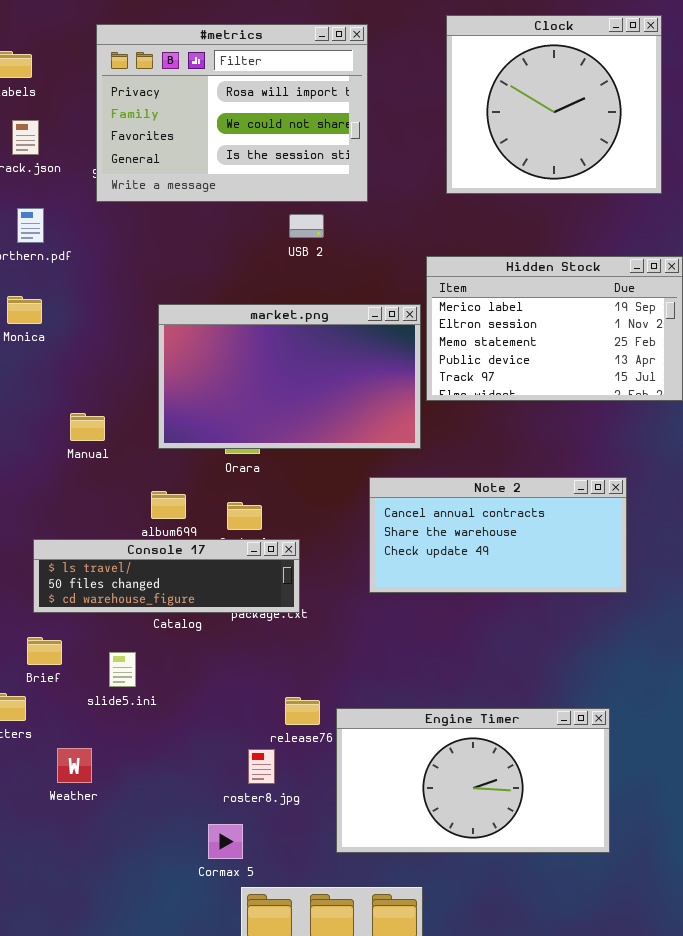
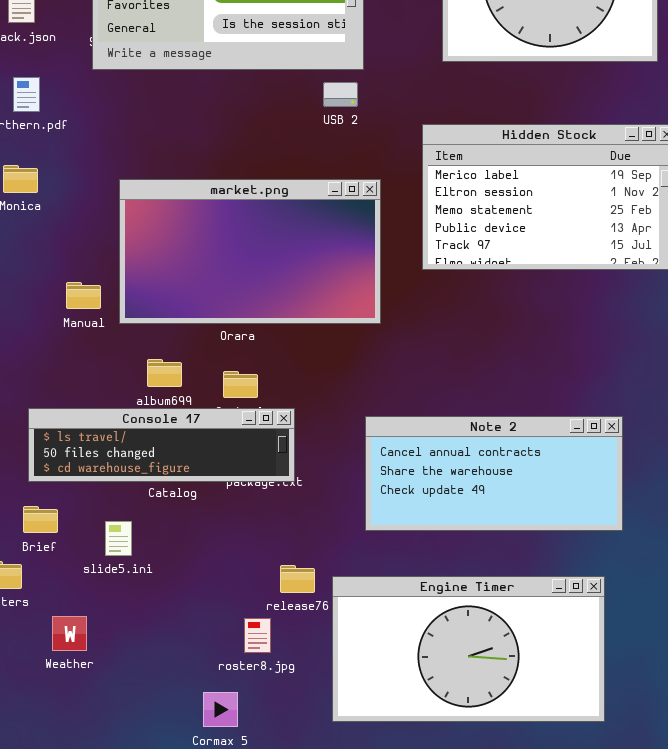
USB 2: [289,214,324,238] -> [323,82,358,107], moved
market.png: [158,304,421,449] -> [119,179,381,324], moved
Note 2: [369,477,627,593] -> [365,416,623,531], moved

